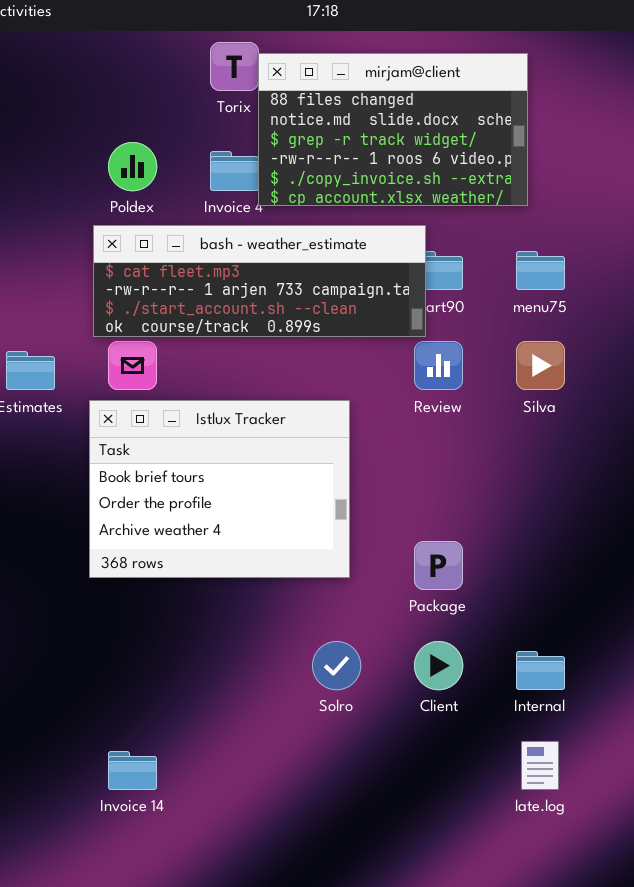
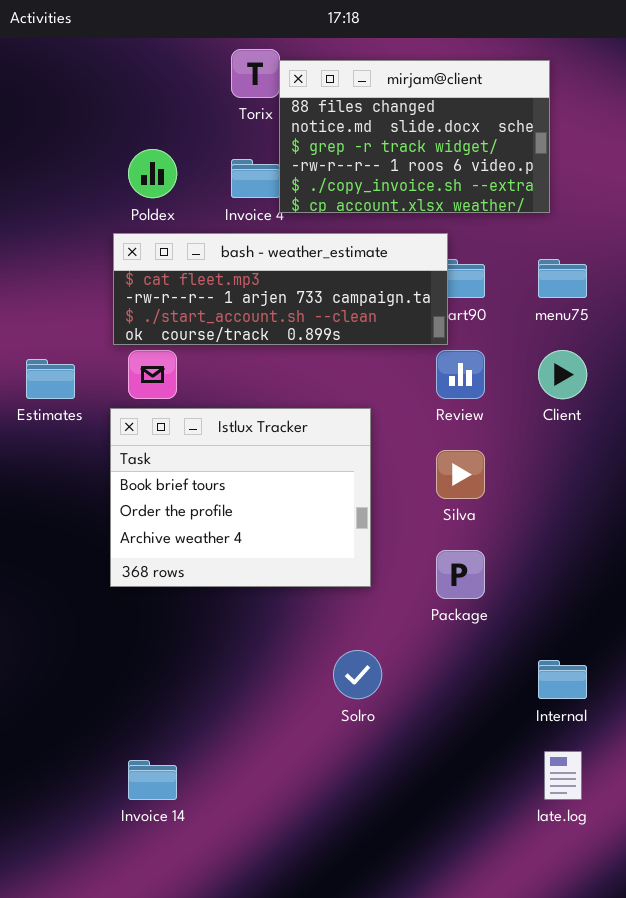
Silva: [516,341,565,390] -> [436,450,485,499], moved
Client: [414,641,463,690] -> [538,350,587,399], moved

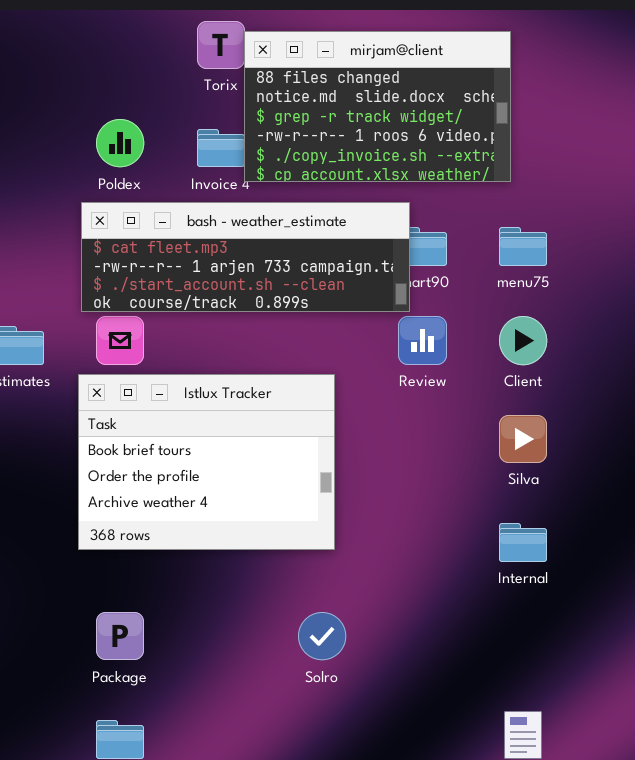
Silva: [436,450,485,499] -> [499,415,547,463], moved
Package: [436,550,485,599] -> [96,612,144,660], moved
Internal: [538,660,587,699] -> [499,523,547,562], moved

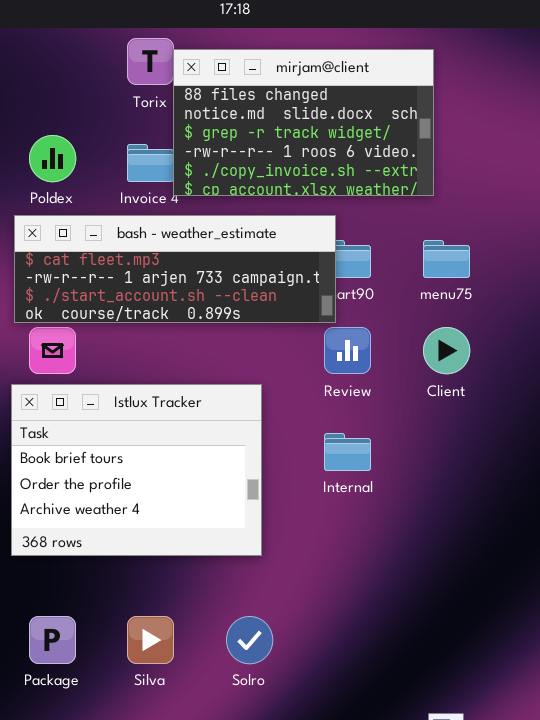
Silva: [499,415,547,463] -> [127,616,174,664], moved
Internal: [499,523,547,562] -> [324,433,371,471], moved

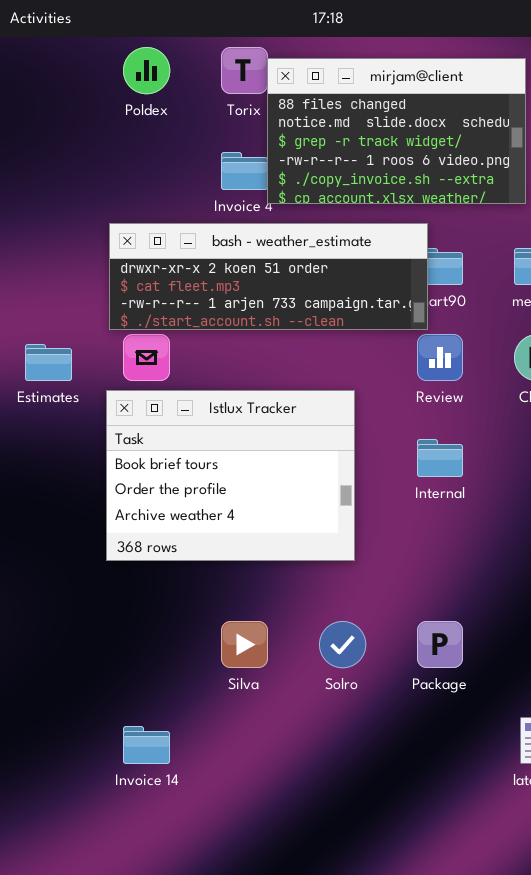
Poldex: [29,135,76,182] -> [123,47,170,94], moved
bash - weather_estimate: [14,215,336,323] -> [109,223,428,330], scrolled up 1 row
Package: [29,616,76,664] -> [417,621,463,668], moved

